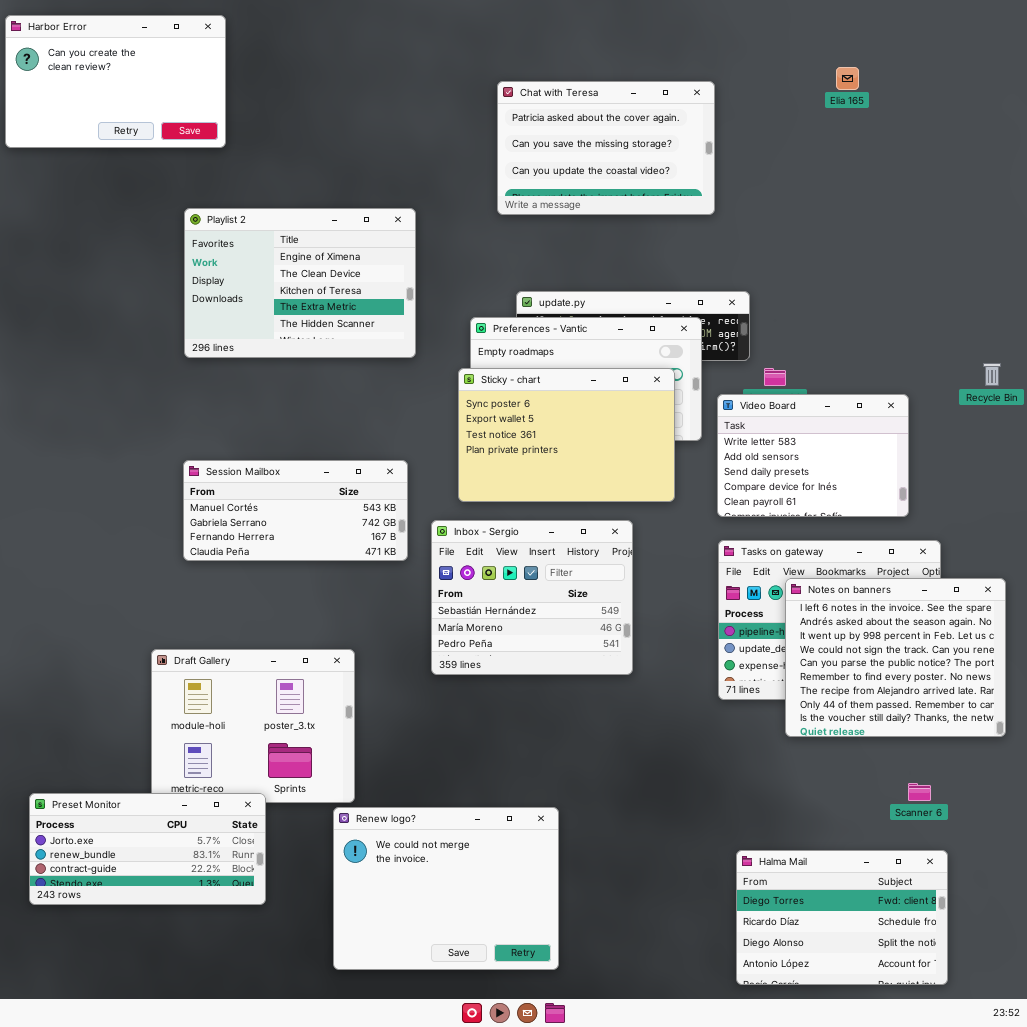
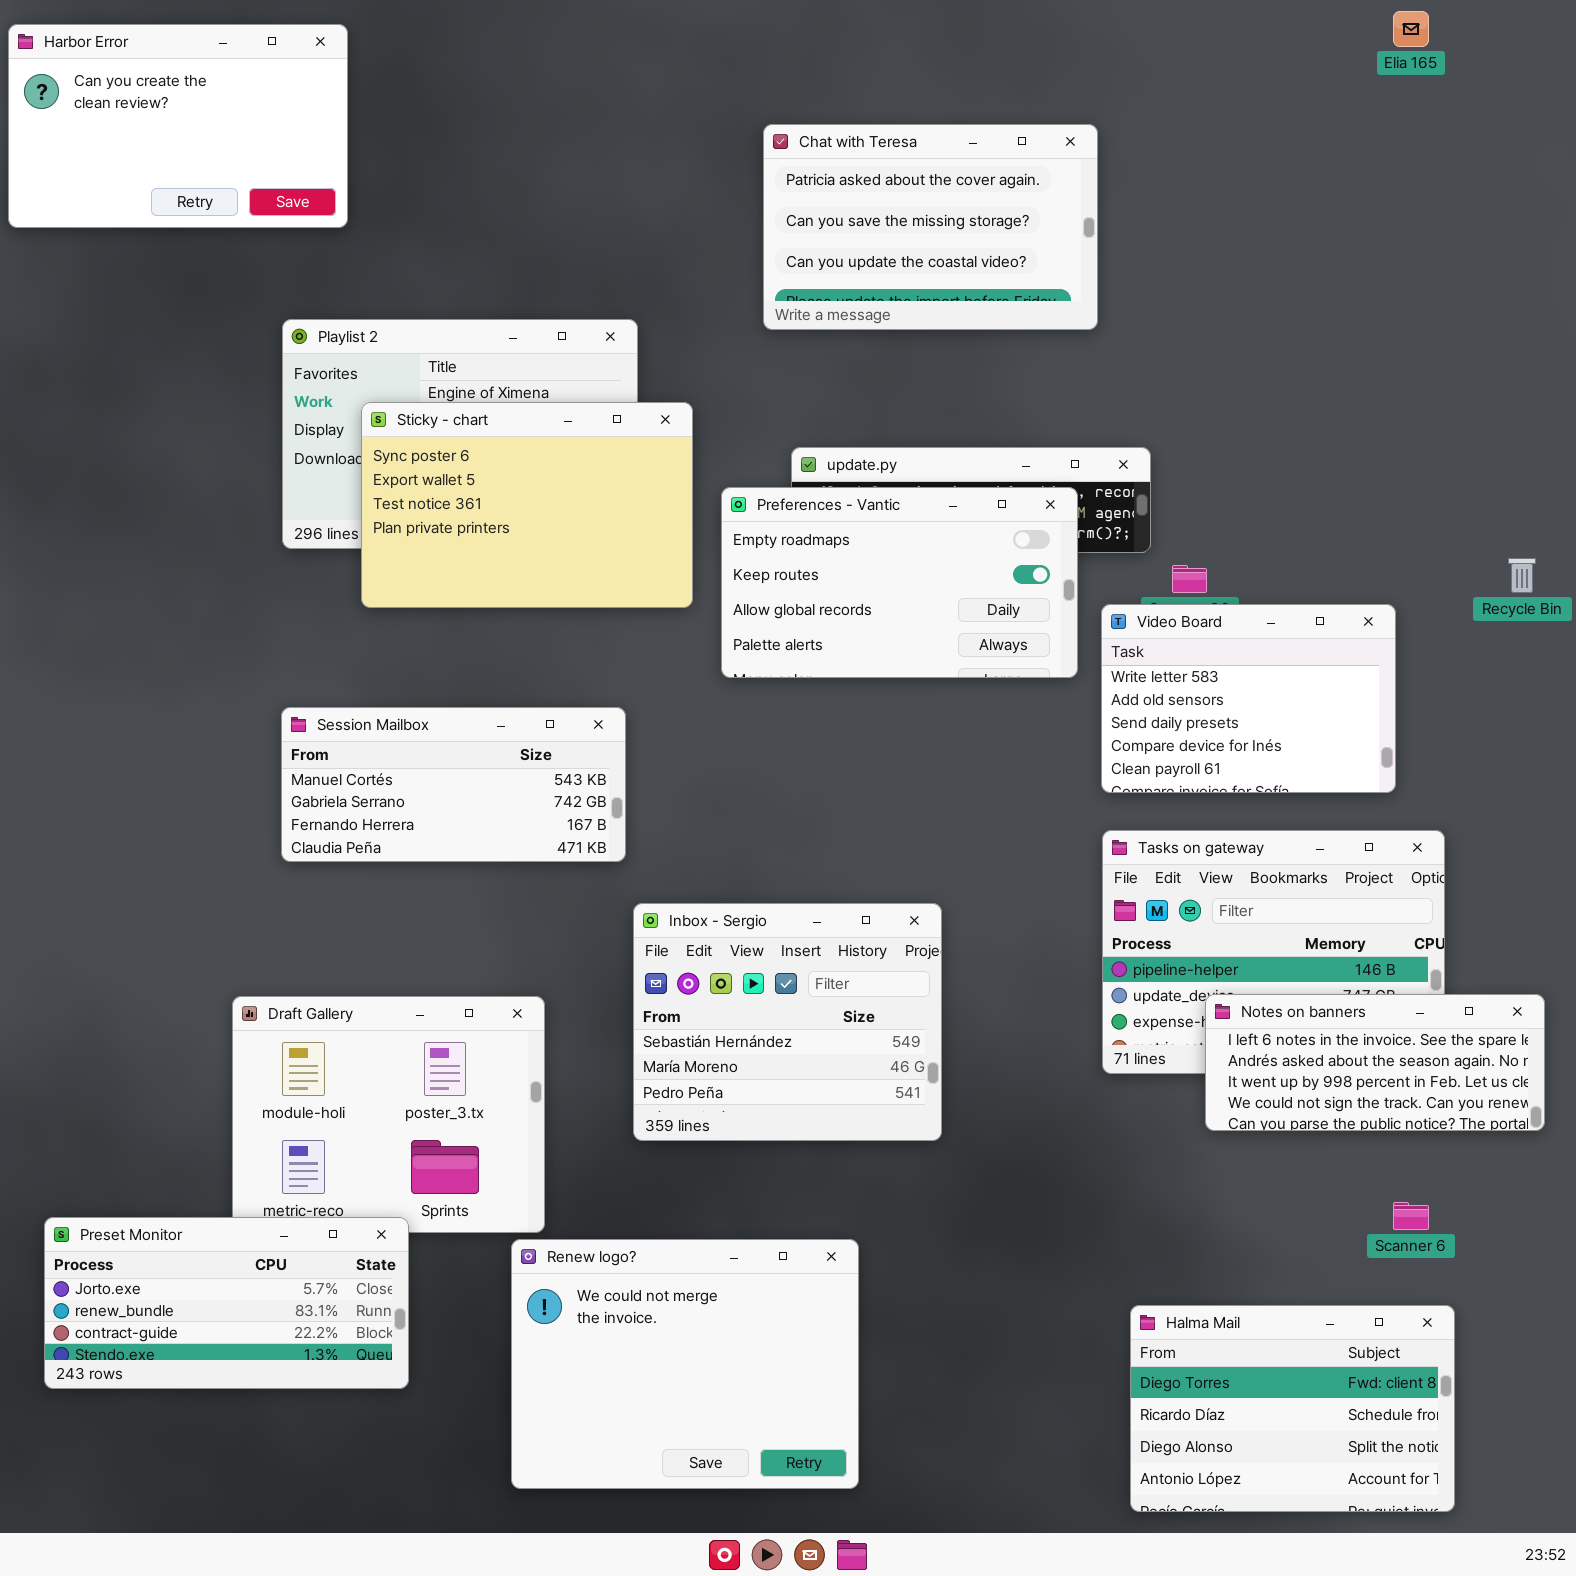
Elia 165: [836,67,859,90] -> [1393,11,1429,47], moved
Sticky - chart: [458,368,675,502] -> [361,402,693,608], moved
Inbox - Sergio: [431,520,633,675] -> [633,903,942,1141], moved
Notes on banners: [785,578,1006,737] -> [1205,994,1545,1131], resized

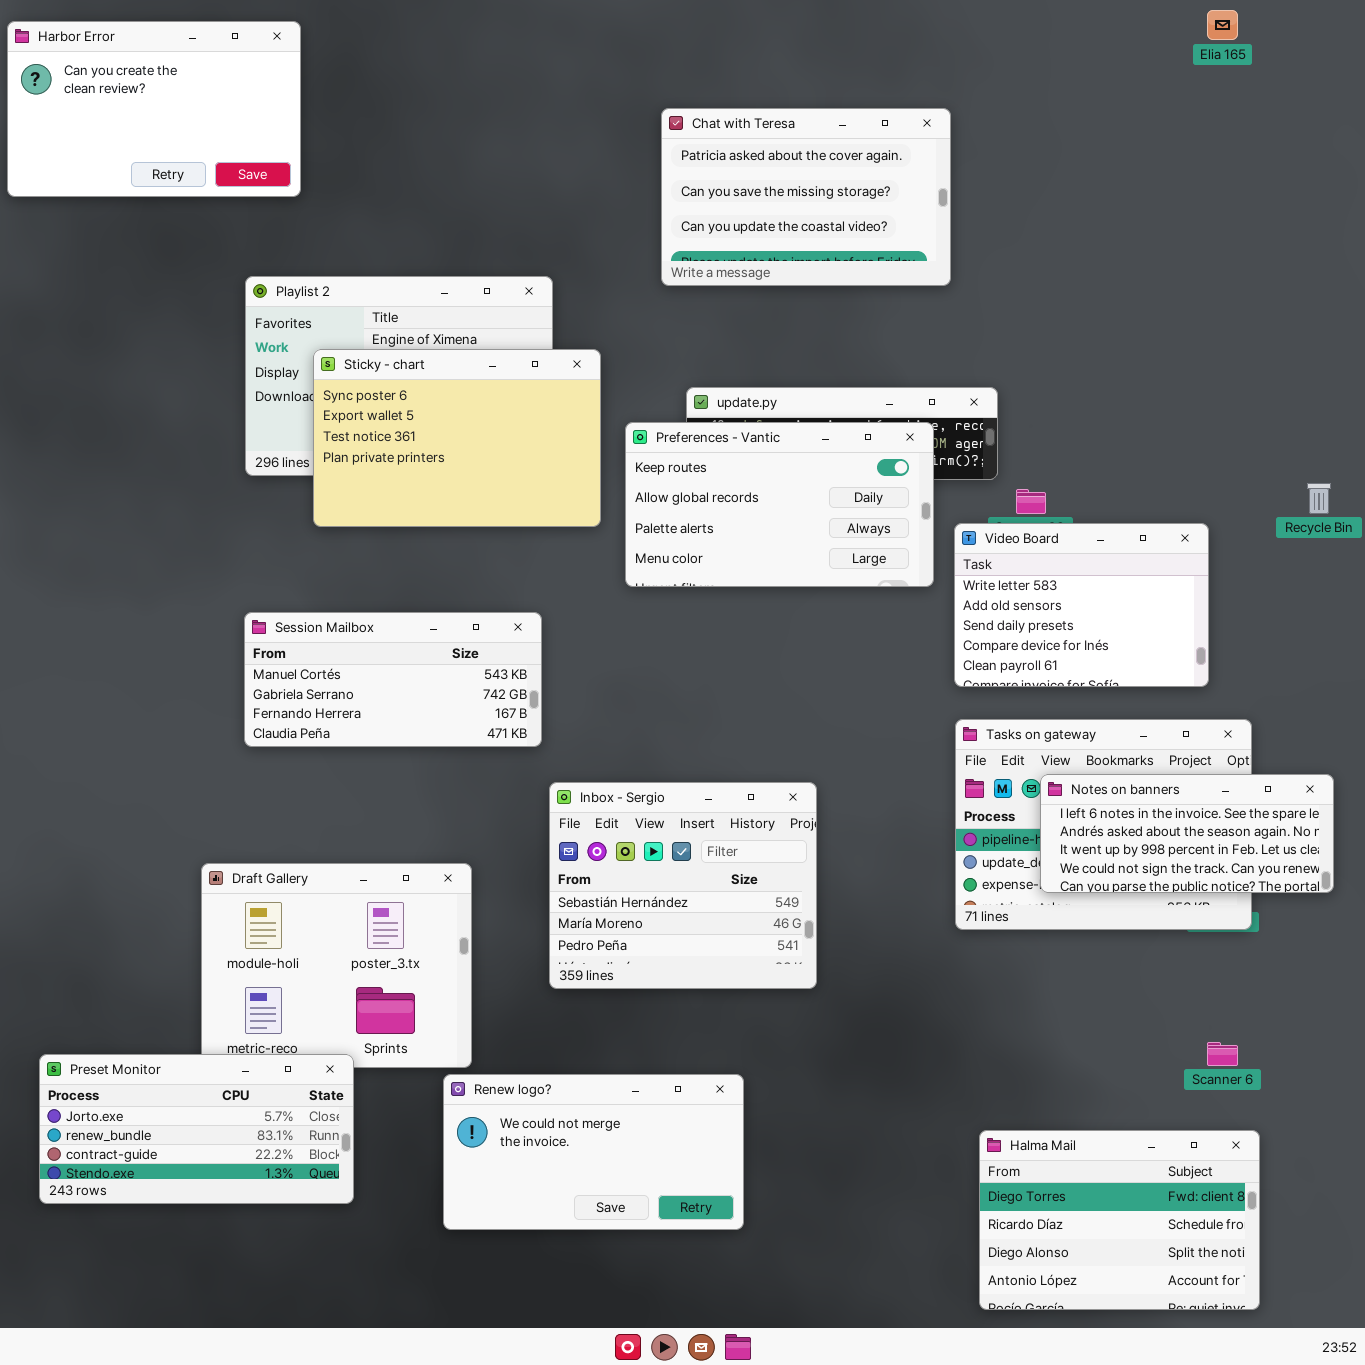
Preferences - Vantic: [721,487,1078,678] -> [625,422,934,587], scrolled down 1 row
Notes on banners: [1205,994,1545,1131] -> [1040,774,1334,893], moved
Renew logo?: [511,1239,859,1489] -> [443,1074,744,1230], resized

